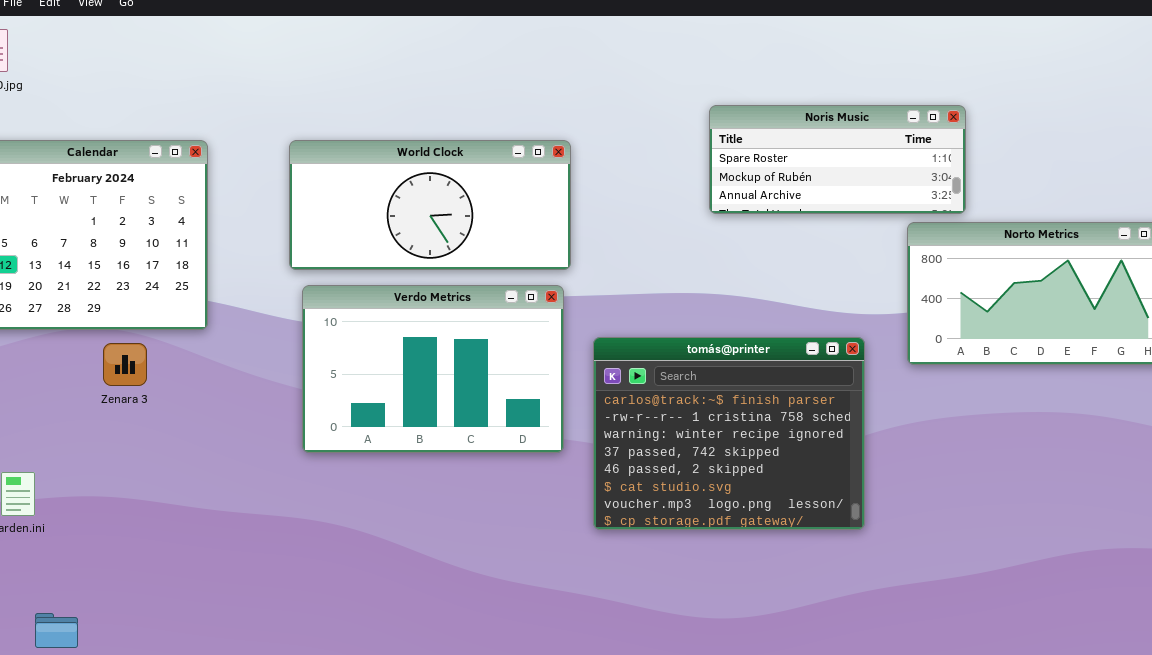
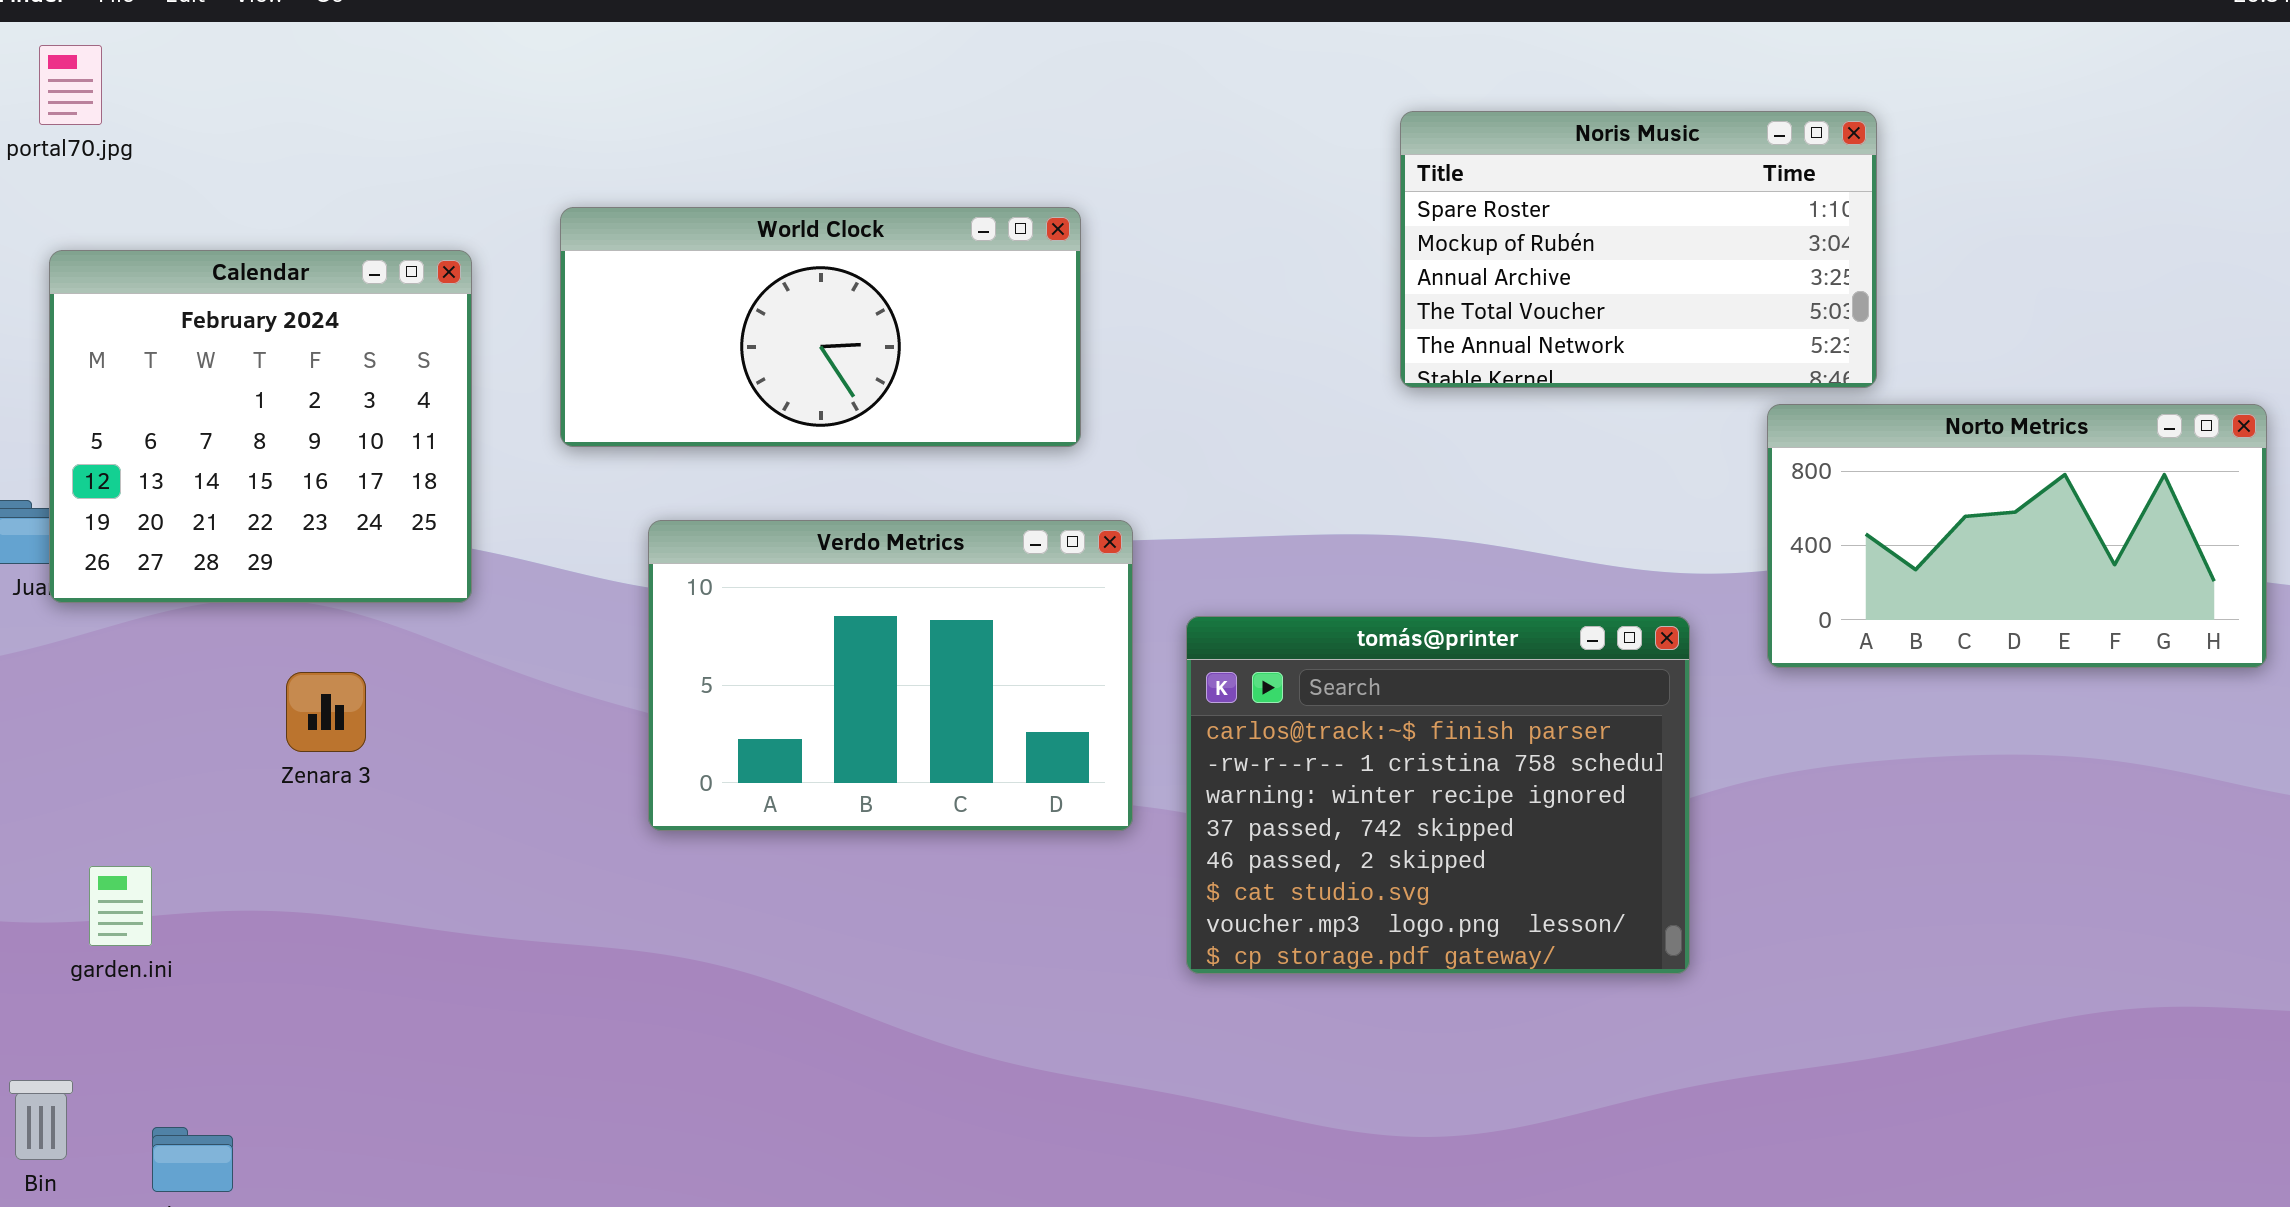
Noris Music: [709,105,966,214] -> [1400,111,1877,388], resized
World Clock: [289,140,571,270] -> [560,207,1081,447], moved
Zenara 3: [103,343,147,386] -> [286,672,366,752], moved

